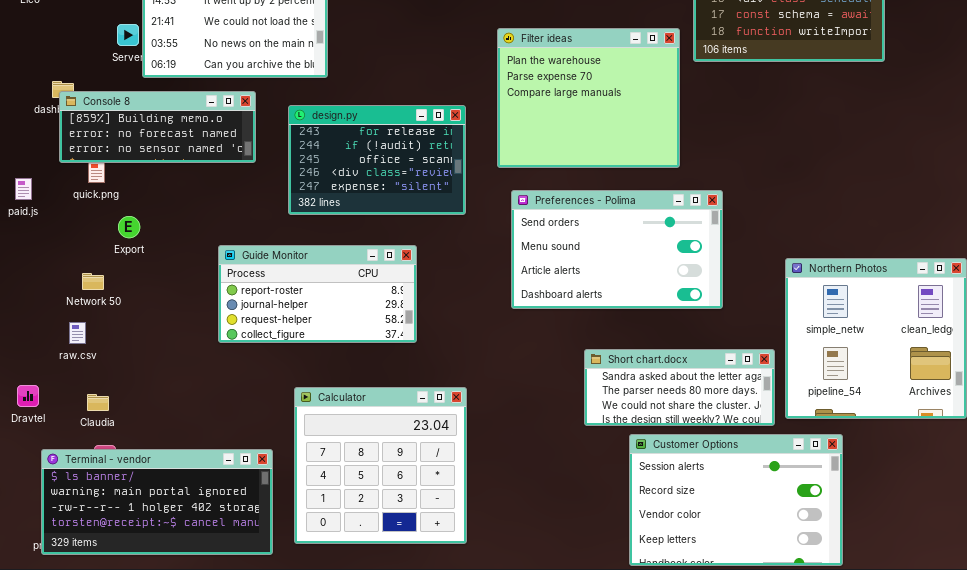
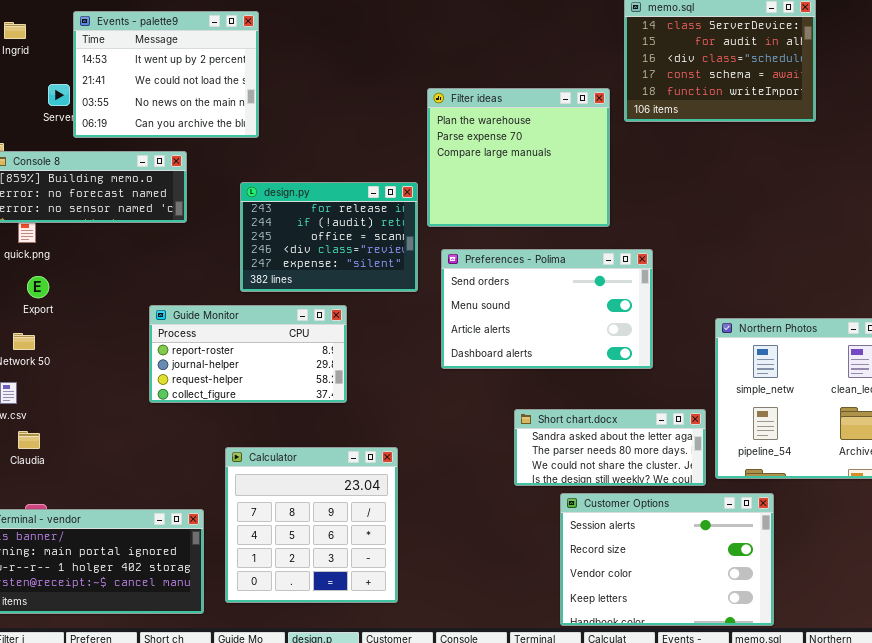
design.py: [288,105,466,215] -> [240,182,418,292], moved
Export: [118,216,140,238] -> [27,276,49,298], moved
Claudia: [87,394,109,411] -> [18,431,40,449], moved

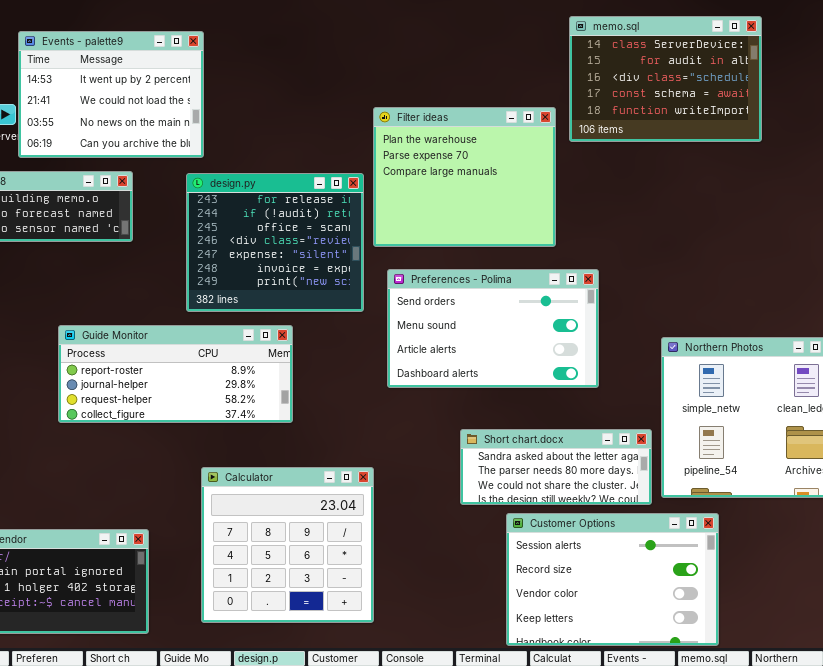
design.py: [240,182,418,292] -> [186,173,364,312], resized
Guide Monitor: [149,305,347,403] -> [58,325,293,423], resized
Calculator: [225,447,398,603] -> [201,467,374,623], moved

